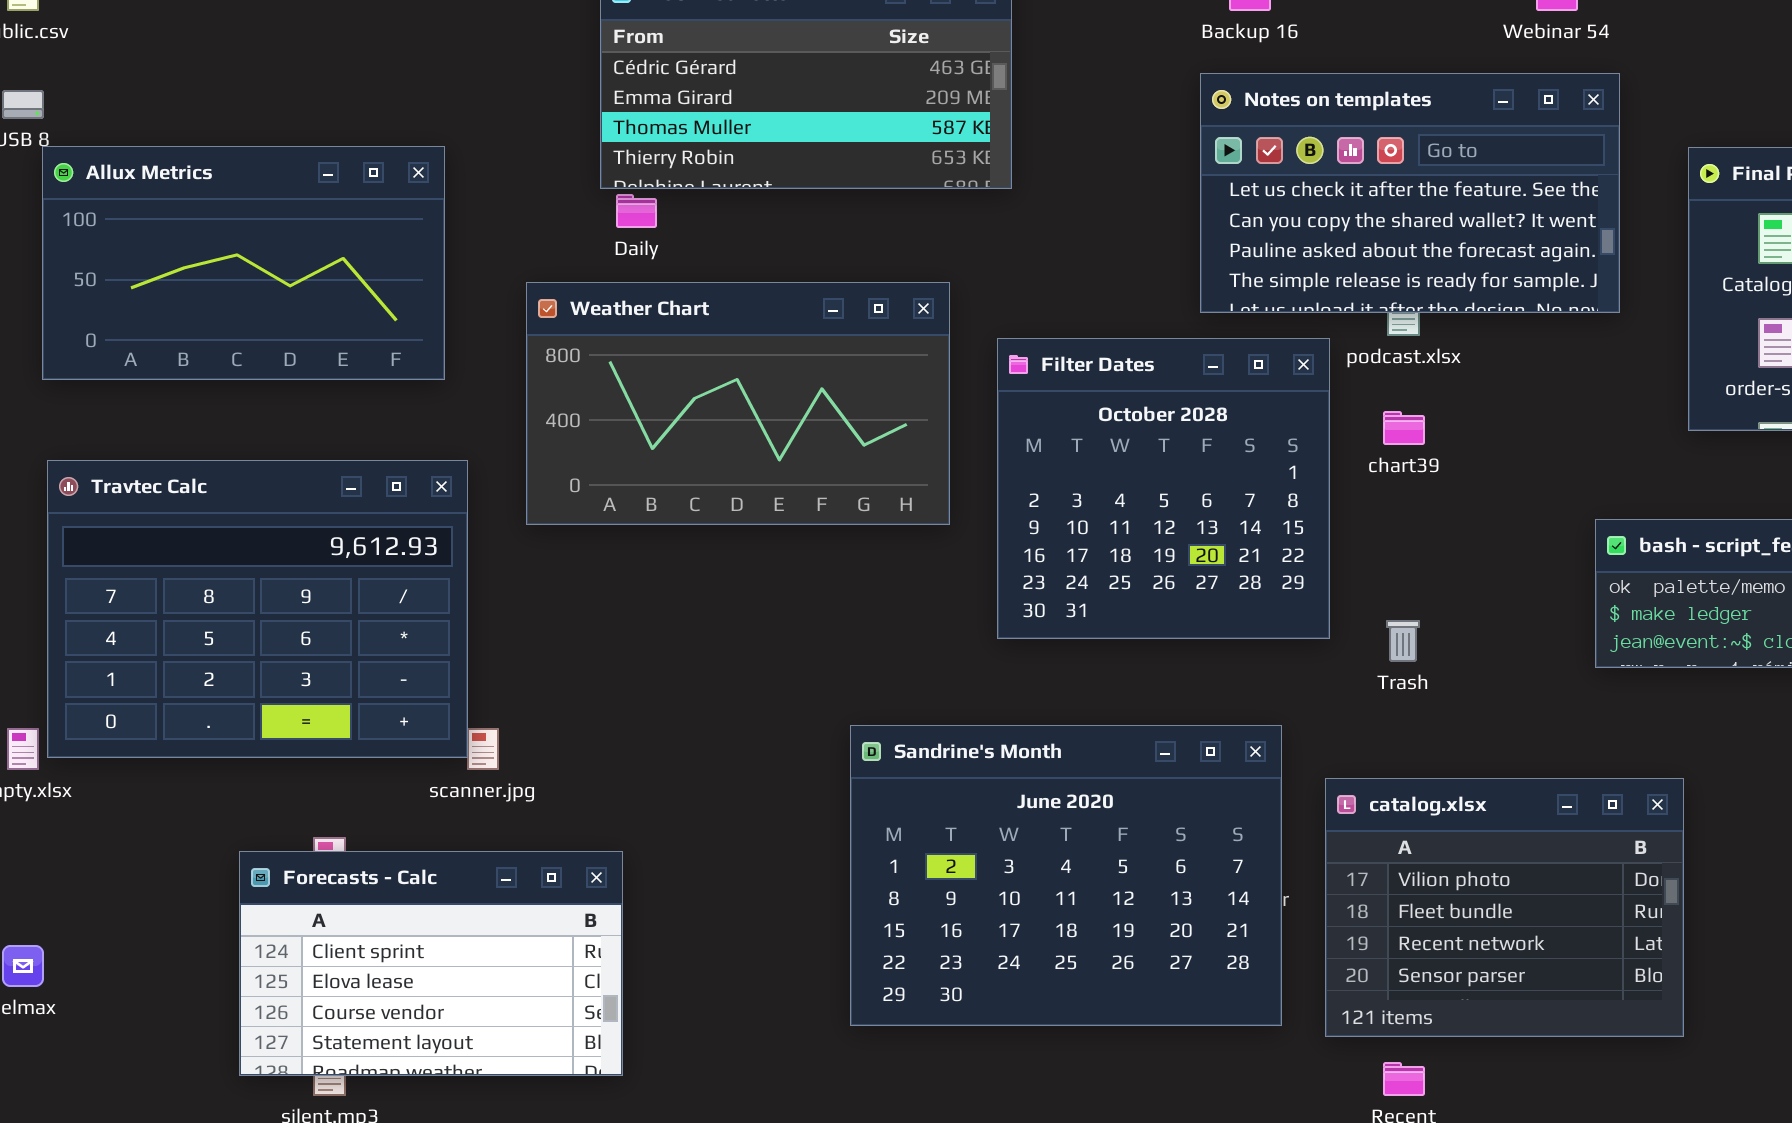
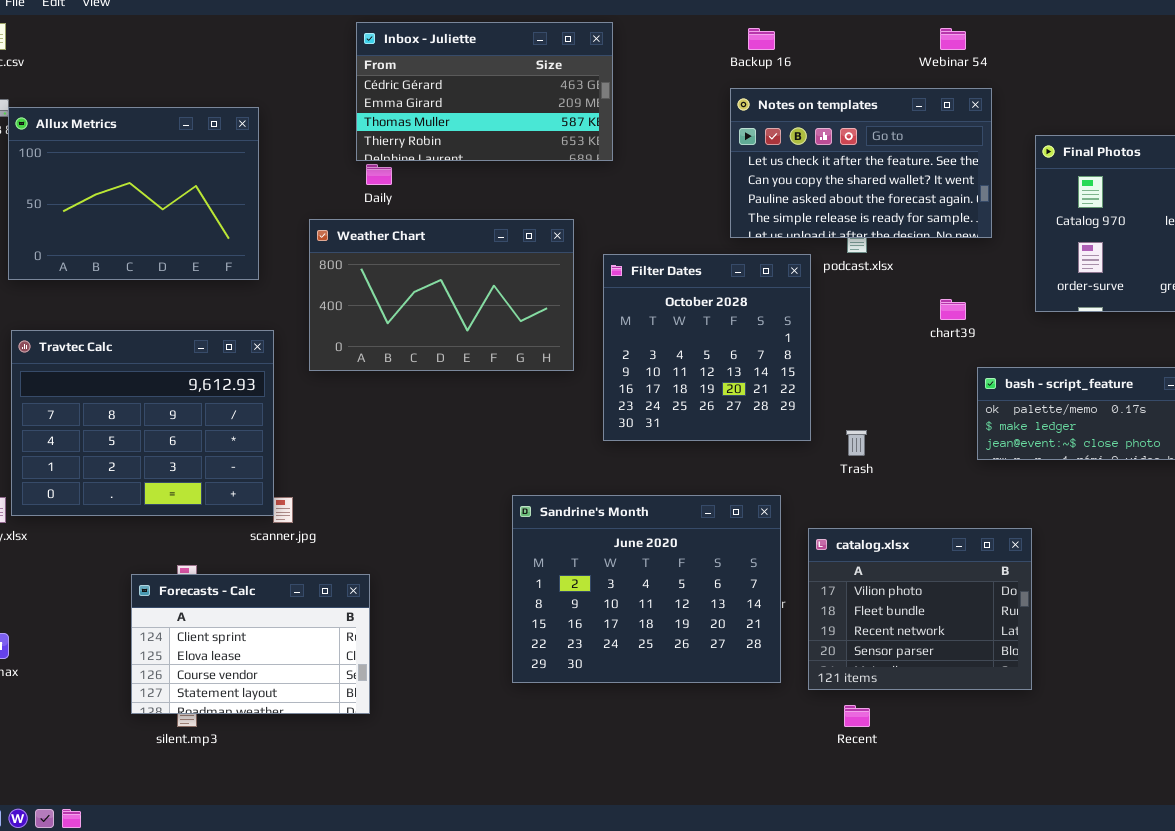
Allux Metrics: [42,146,445,380] -> [8,107,259,280], resized
chart39: [1383,411,1425,445] -> [940,299,966,320], moved

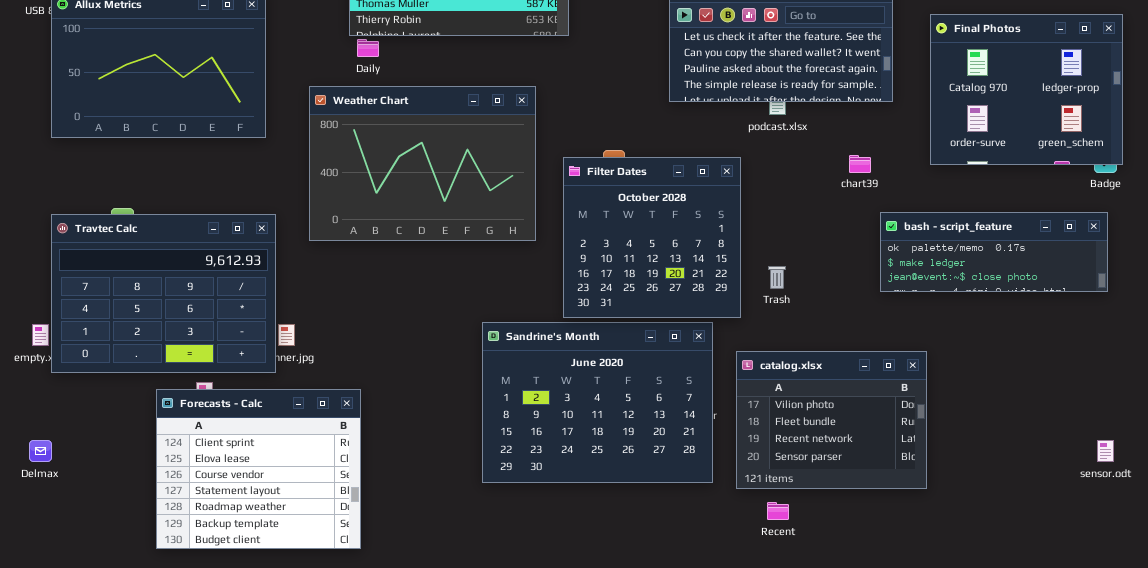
Weather Chart: [309,219,574,371] -> [309,86,536,241], resized
Filter Dates: [603,254,811,441] -> [563,157,741,318], moved
Travtec Calc: [11,330,274,516] -> [51,214,276,373], moved
Forecasts - Calc: [131,574,370,714] -> [156,389,361,549], resized

